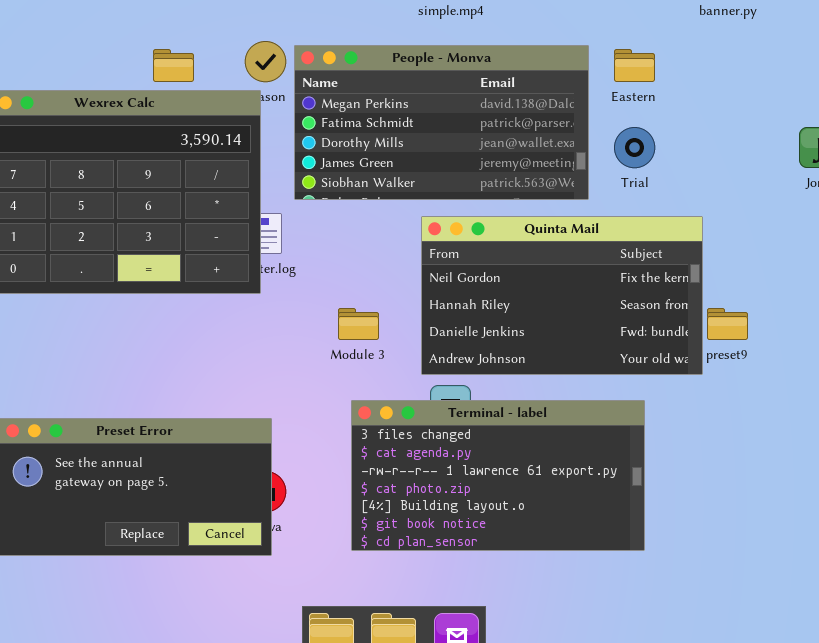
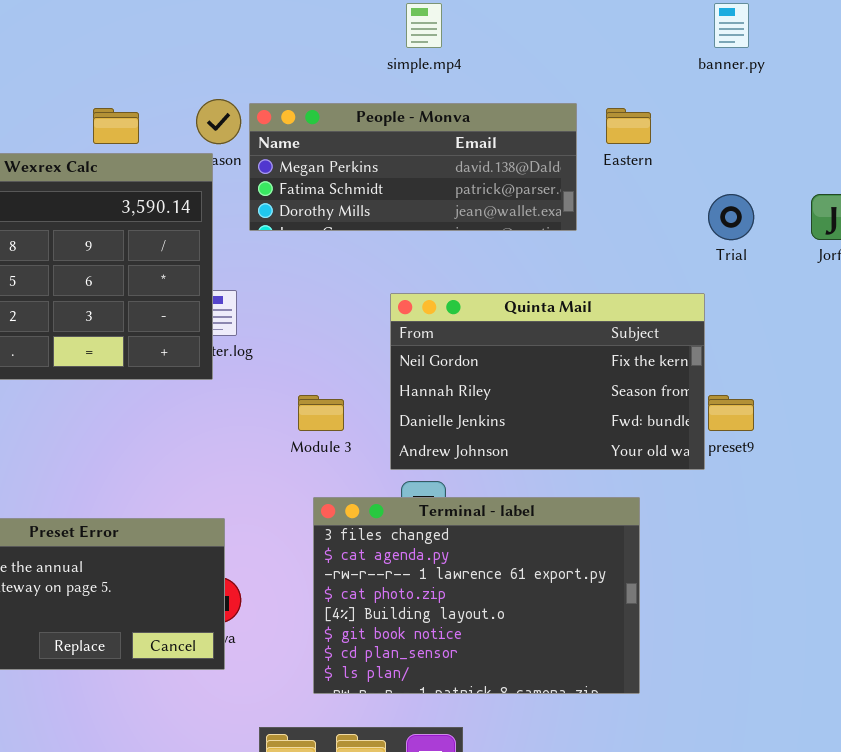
People - Monva: [294,45,589,200] -> [249,103,577,231], resized
Trial: [614,127,655,168] -> [708,194,754,240], moved
Terminal - label: [351,400,645,551] -> [313,497,640,694], resized

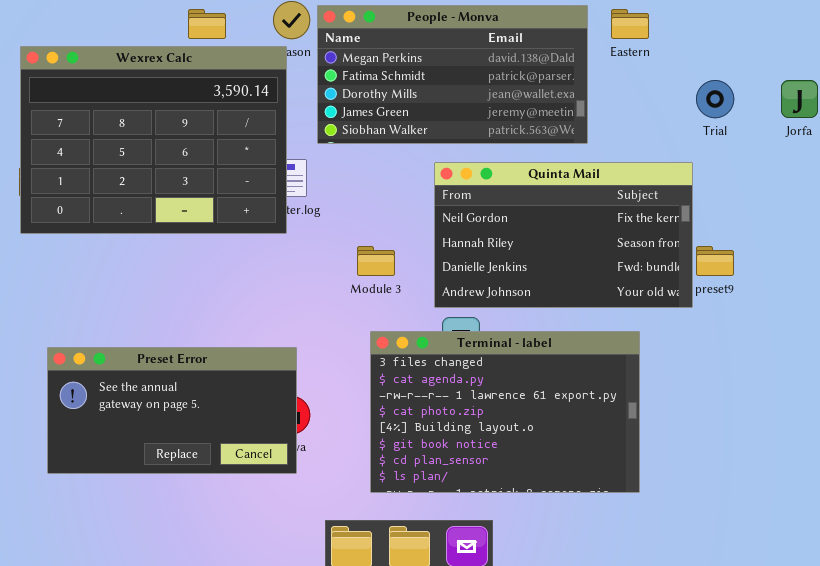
People - Monva: [249,103,577,231] -> [317,5,588,144], resized

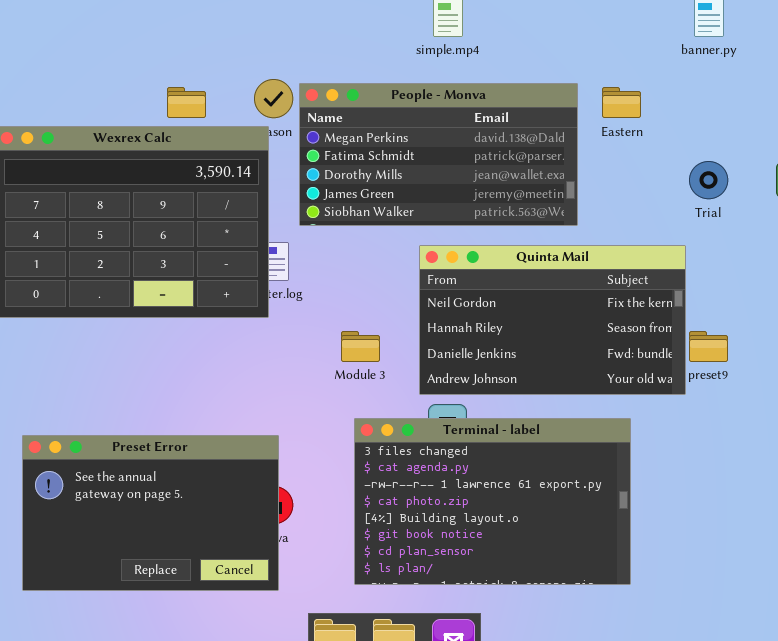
Preset Error: [47,347,297,474] -> [22,435,279,591], resized

